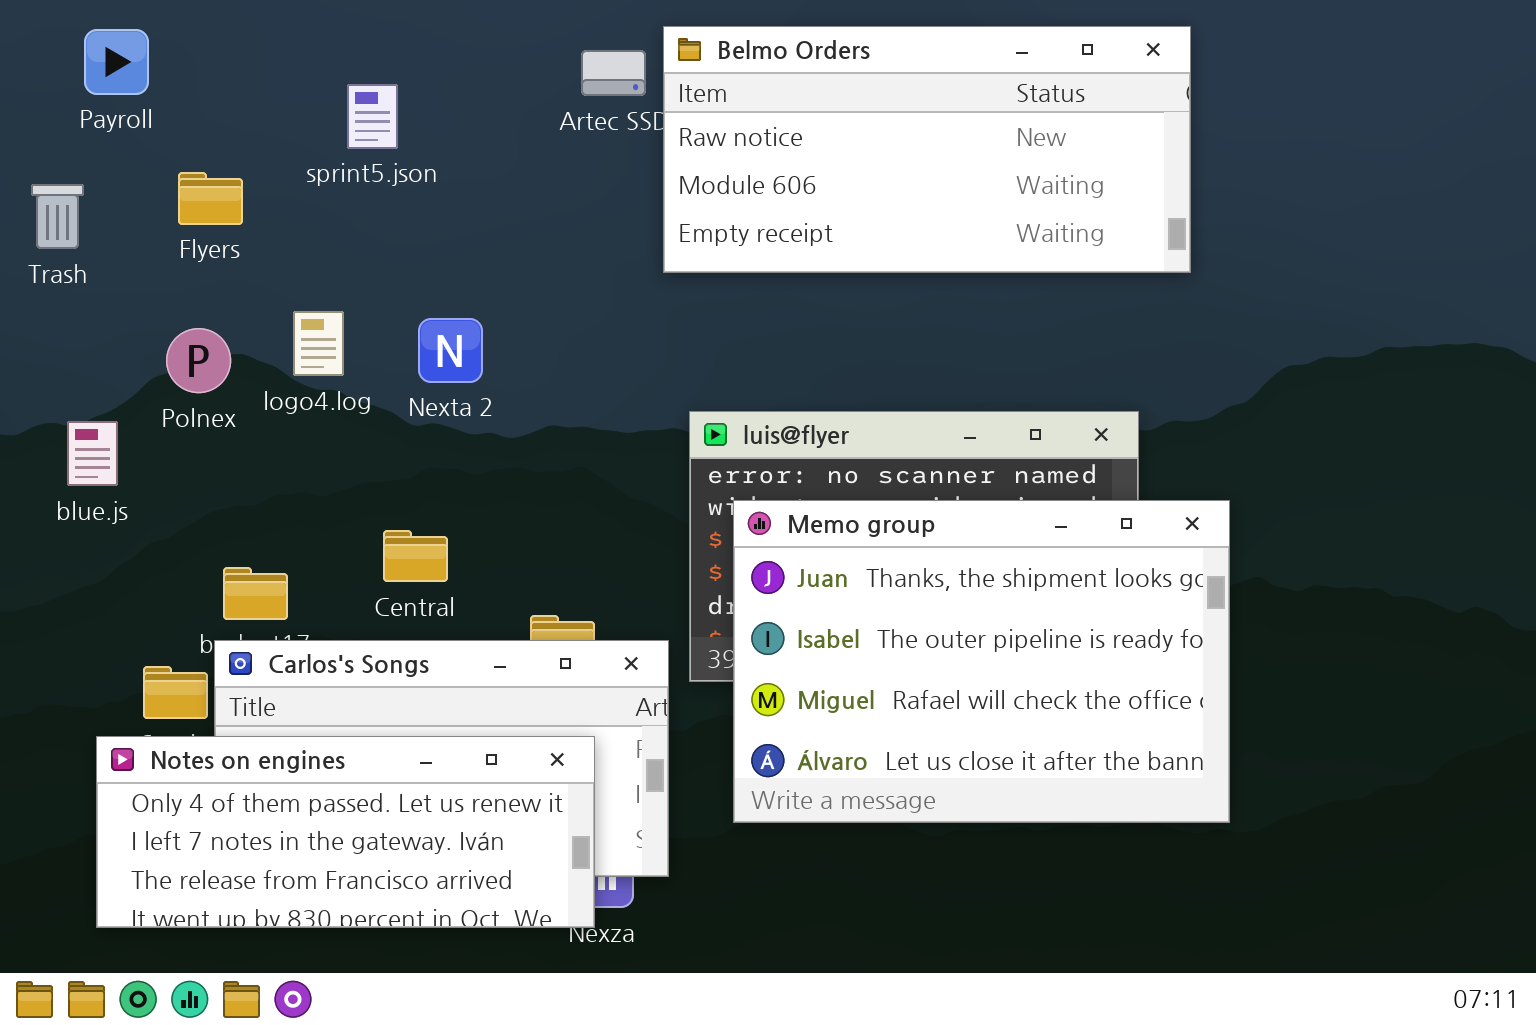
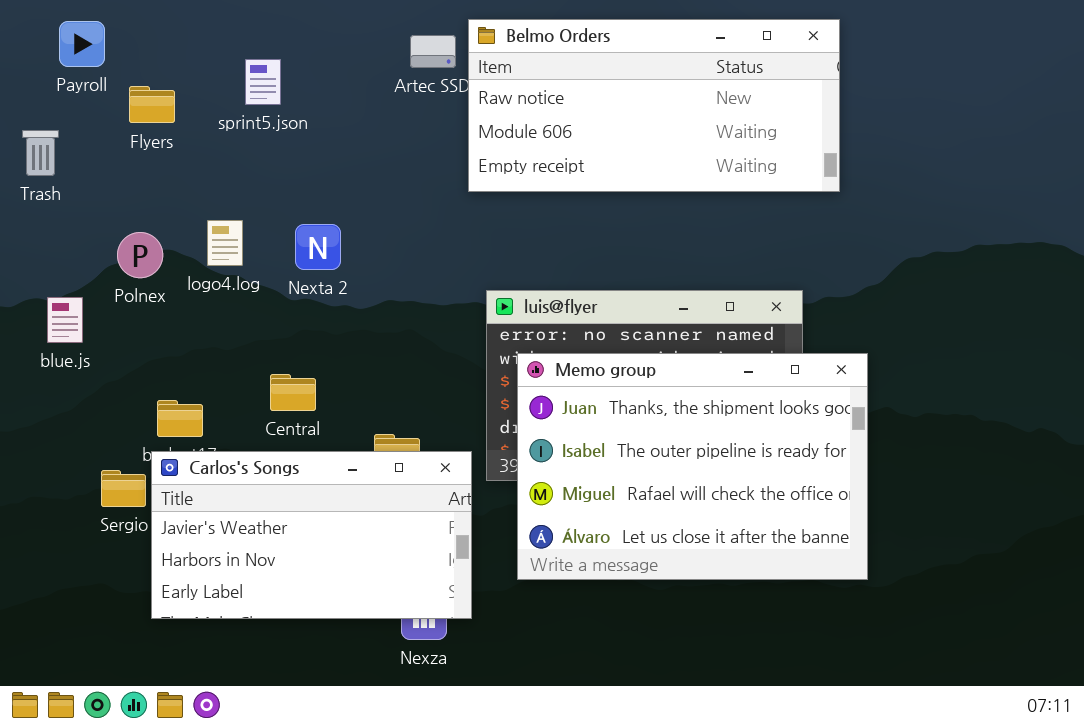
Flyers: [178,172,243,225] -> [129,86,175,123], moved
Notes on engines: [96,736,595,928] -> none, closed

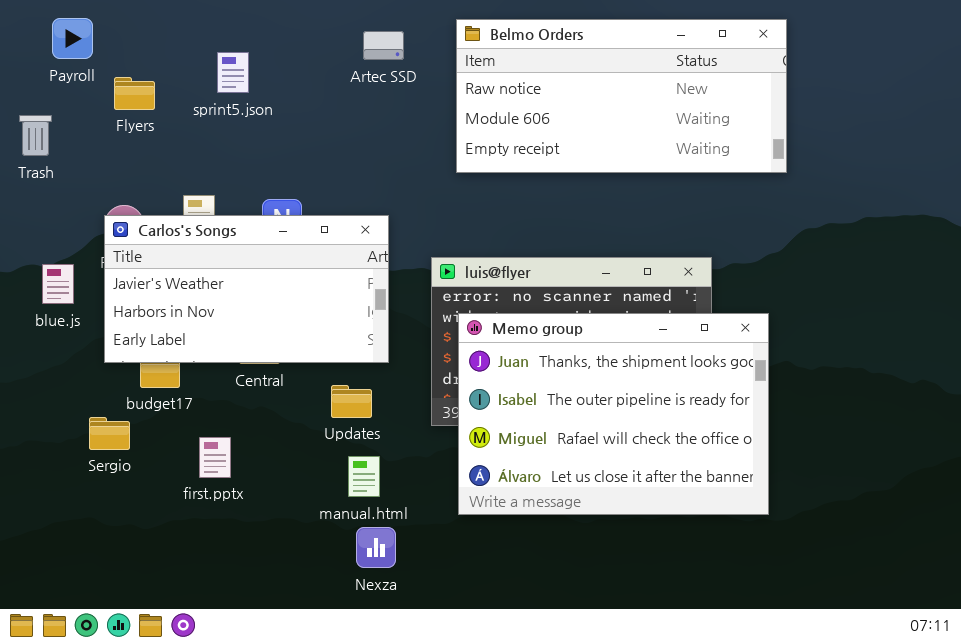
Belmo Orders: [468,19,840,192] -> [456,19,787,173], moved
Carlos's Songs: [151,451,472,619] -> [104,215,389,363], moved

